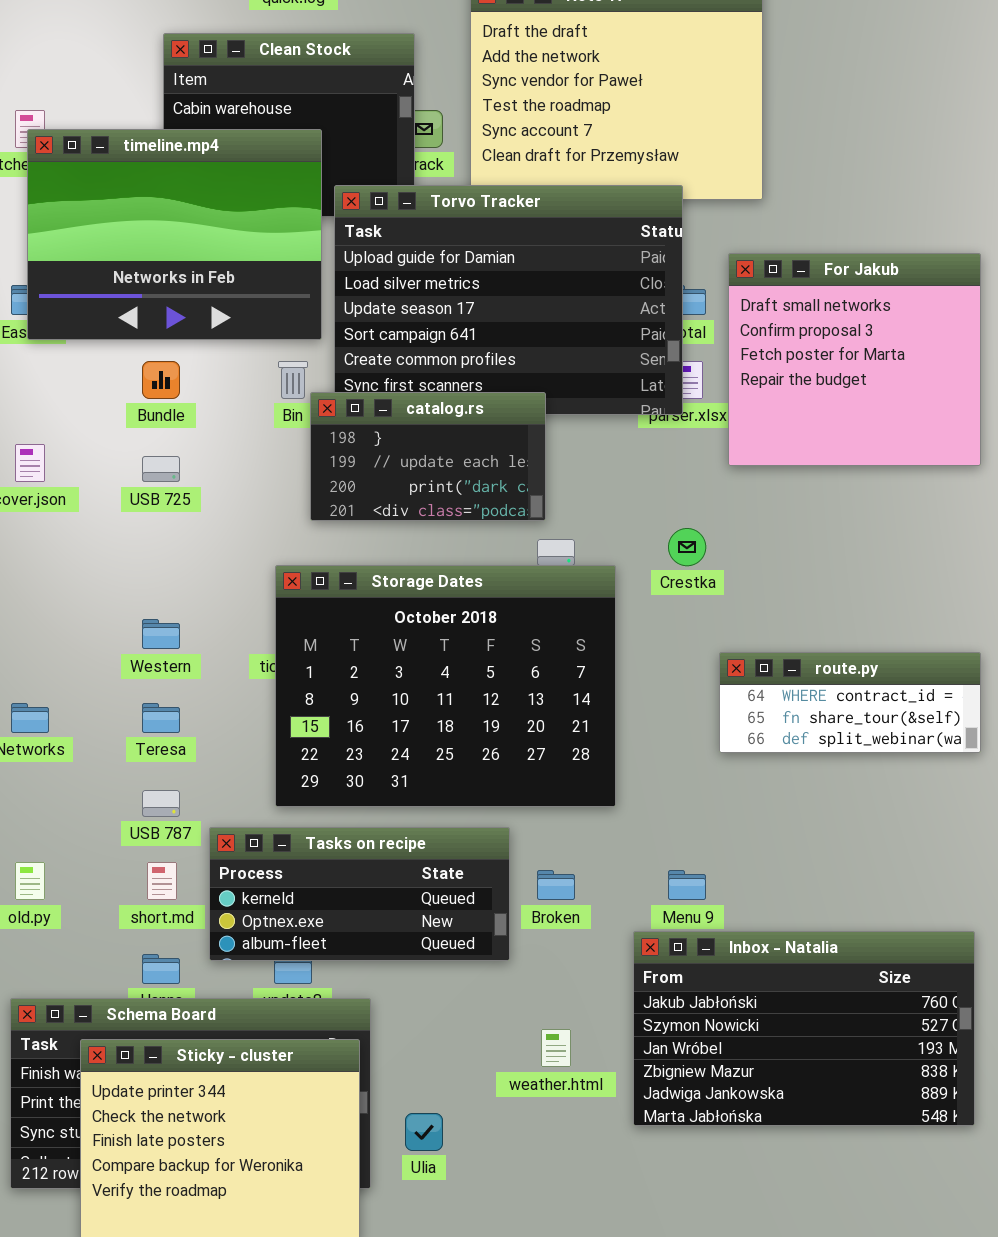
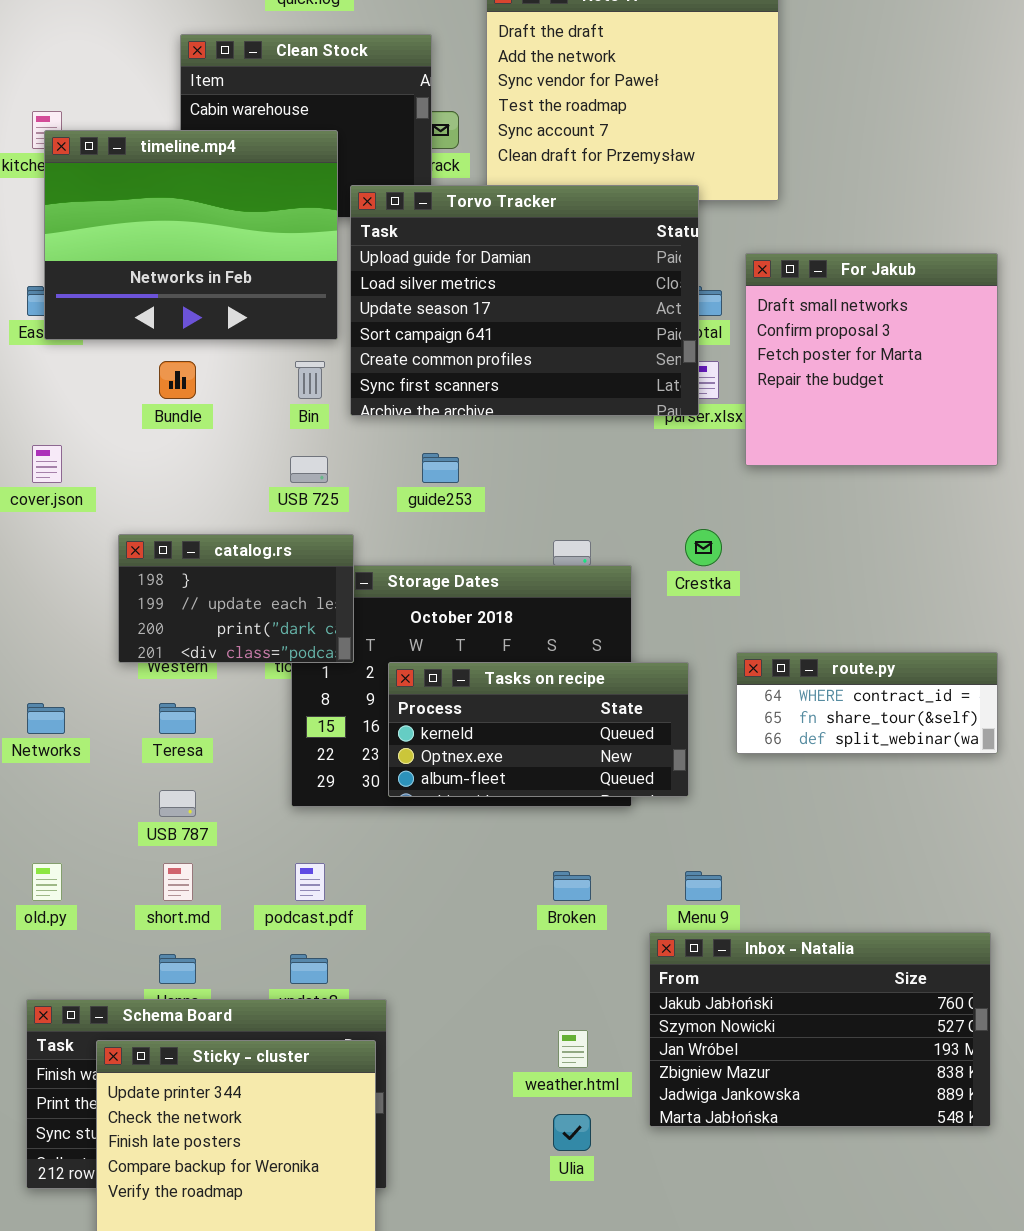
catalog.rs: [310,392,546,521] -> [118,534,354,663], moved
USB 725: [142,456,180,482] -> [290,456,328,483], moved
Tasks on recipe: [209,827,510,961] -> [388,662,689,797], moved
Ulia: [405,1113,443,1151] -> [553,1114,591,1151], moved

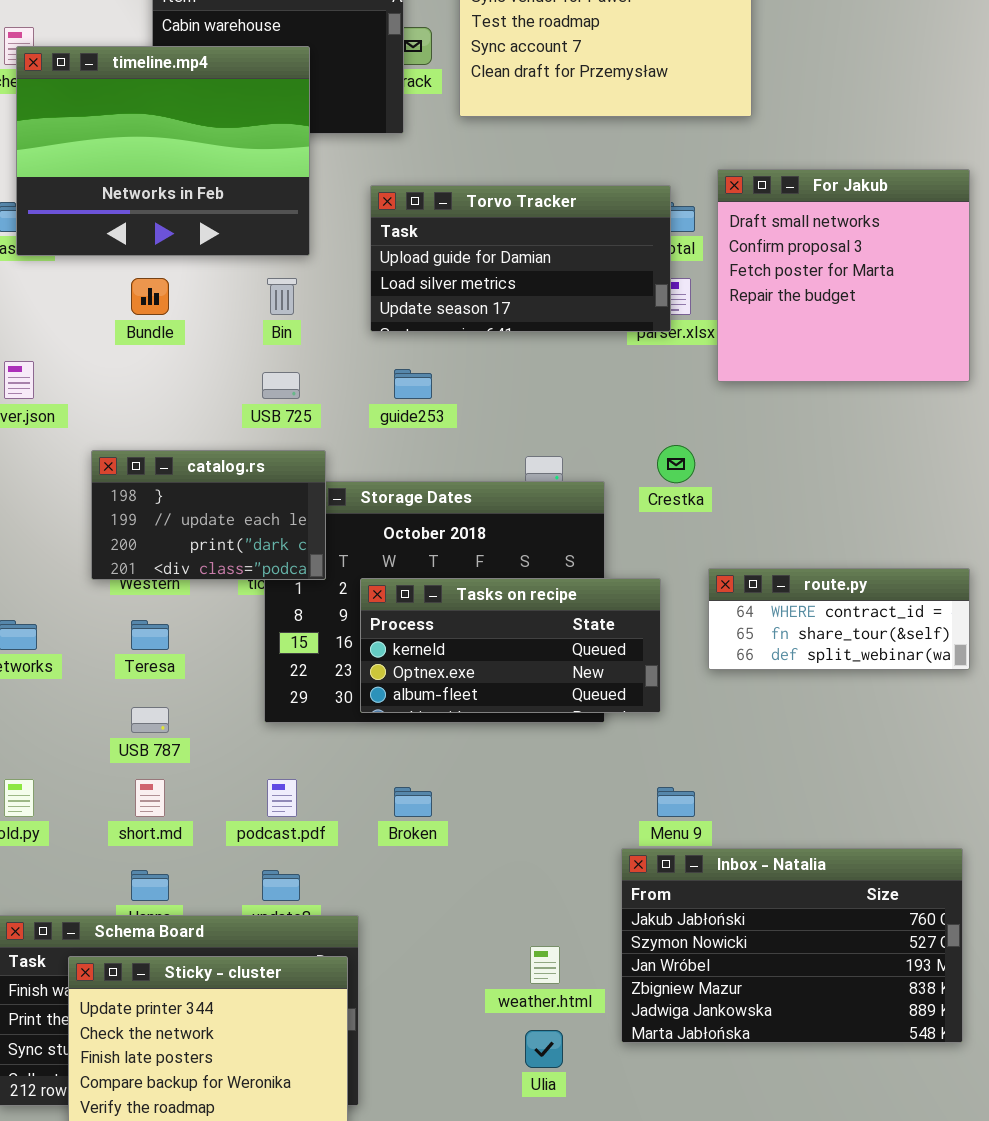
Torvo Tracker: [350,185,699,416] -> [370,185,671,332], resized
Broken: [553,871,591,901] -> [394,787,432,817], moved

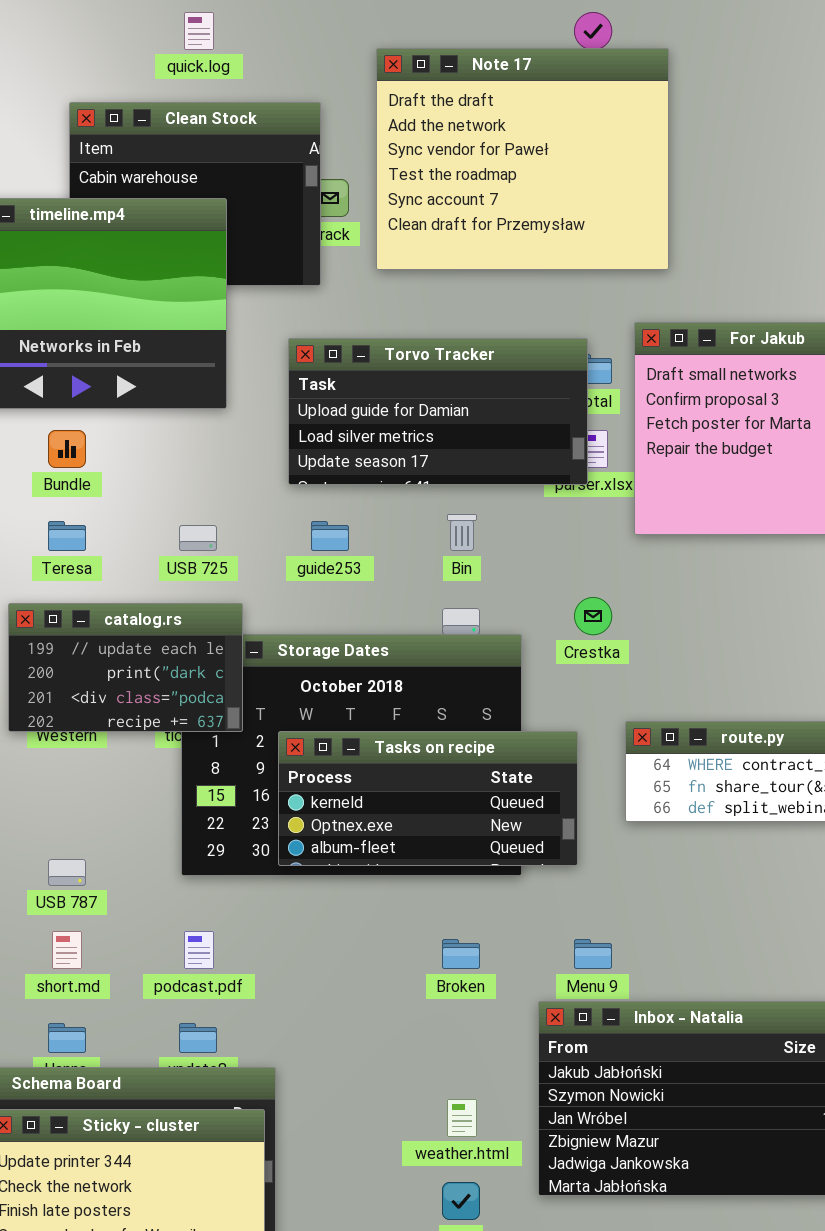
Bin: [267,278,297,315] -> [447,514,477,551], moved
catalog.rs: [91,450,326,580] -> [8,603,243,732], scrolled down 1 row
Teresa: [131,620,169,650] -> [48,521,86,551], moved
Broken: [394,787,432,817] -> [442,939,480,969], moved

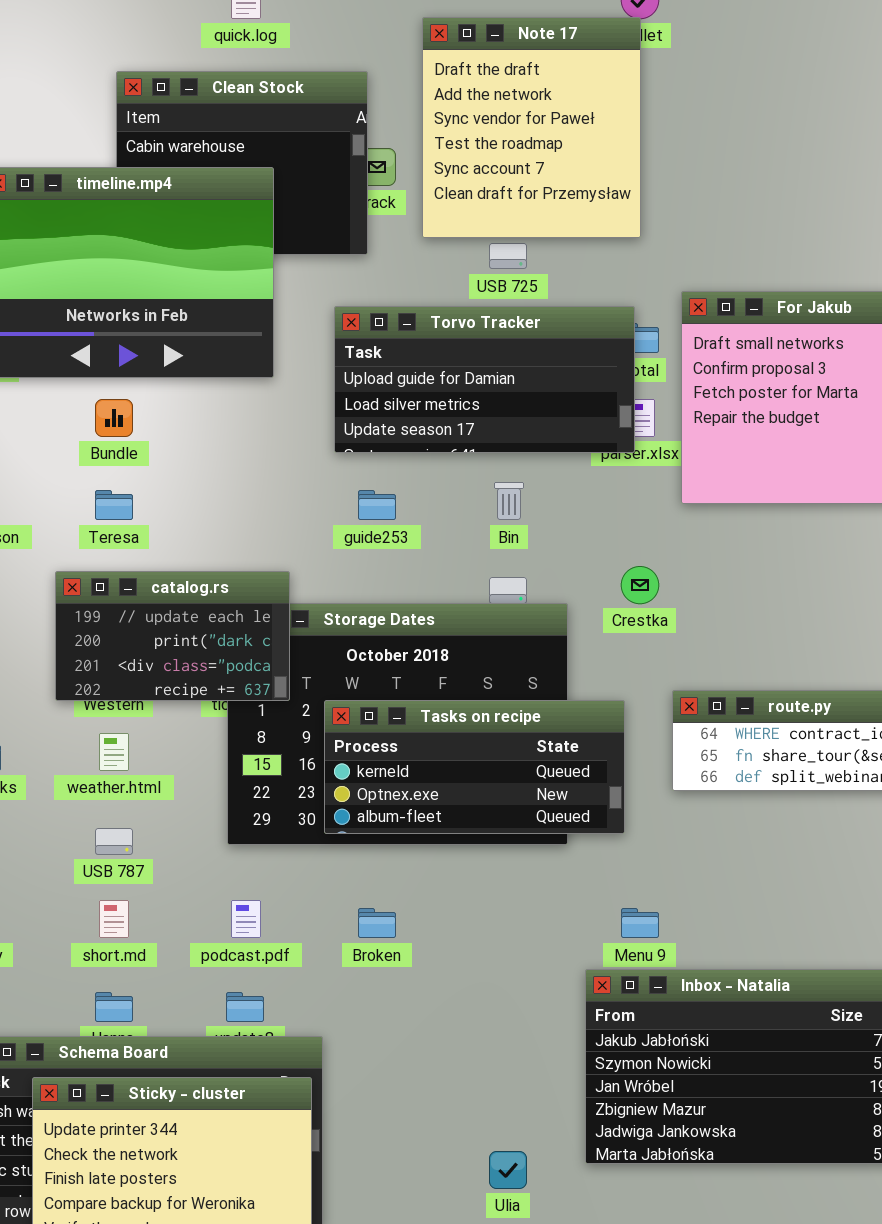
Note 17: [376,48,669,270] -> [422,17,641,238], resized
USB 725: [179,525,217,551] -> [489,243,527,269], moved
Broken: [442,939,480,969] -> [358,908,396,938], moved
weather.html: [447,1099,477,1137] -> [99,733,129,771], moved

